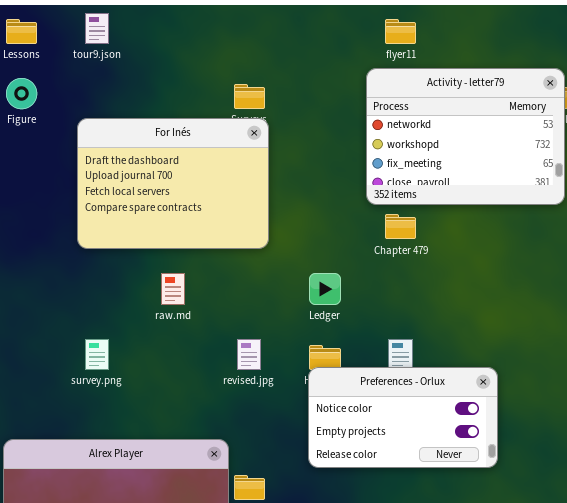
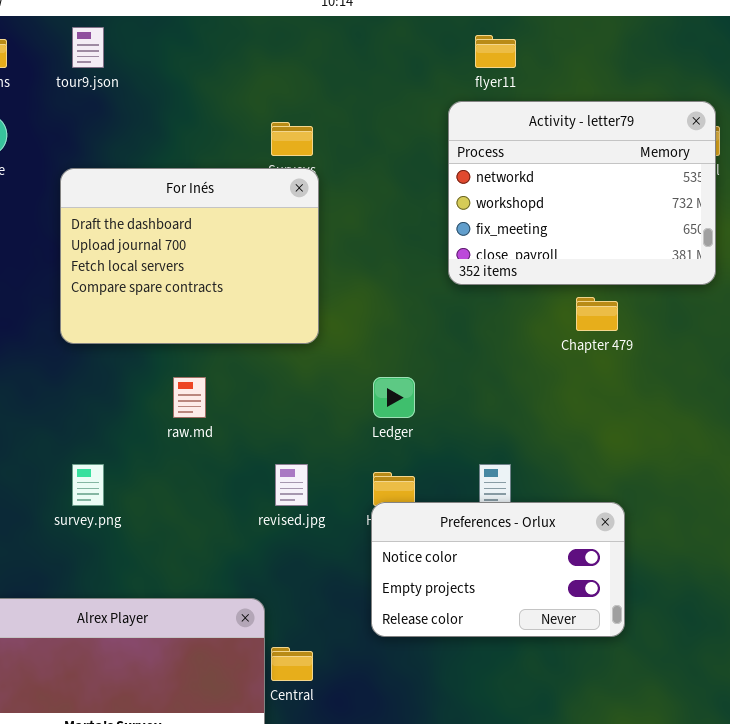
Chapter 479: [385,214,416,239] -> [576,297,618,331], moved

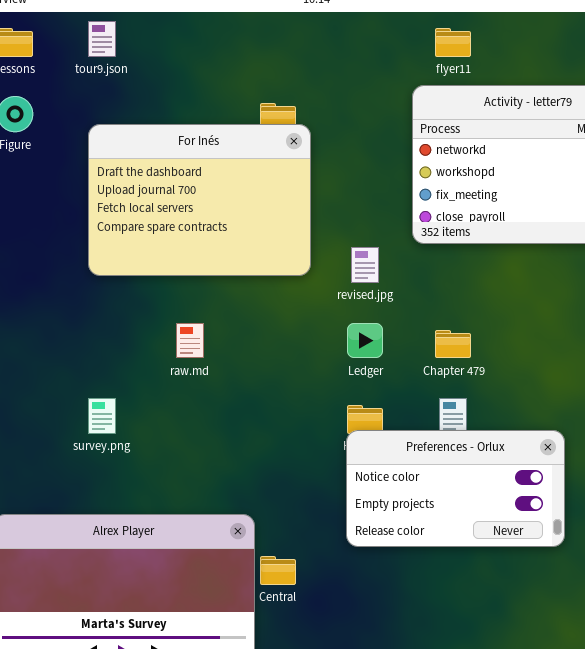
For Inés: [60,168,319,344] -> [88,124,311,276], moved
Chapter 479: [576,297,618,331] -> [435,330,471,358], moved
revised.jpg: [275,464,308,506] -> [351,247,379,283], moved

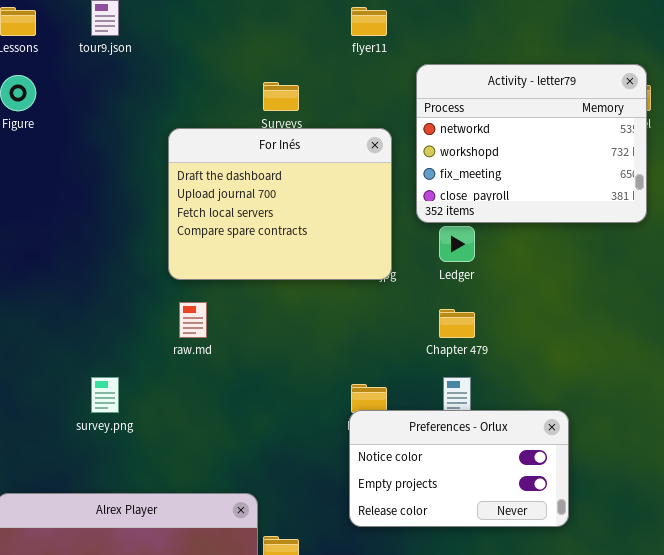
flyer11: [435,28,471,57] -> [351,7,387,36], moved
For Inés: [88,124,311,276] -> [168,128,392,280], moved
Ledger: [347,323,383,358] -> [439,226,475,262], moved

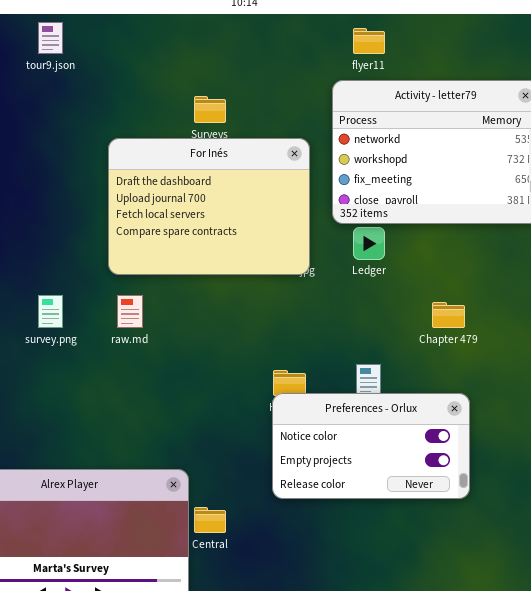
flyer11: [351,7,387,36] -> [353,28,385,54], moved
Chapter 479: [439,309,475,338] -> [432,302,465,328], moved
survey.png: [91,377,119,413] -> [38,295,63,328], moved

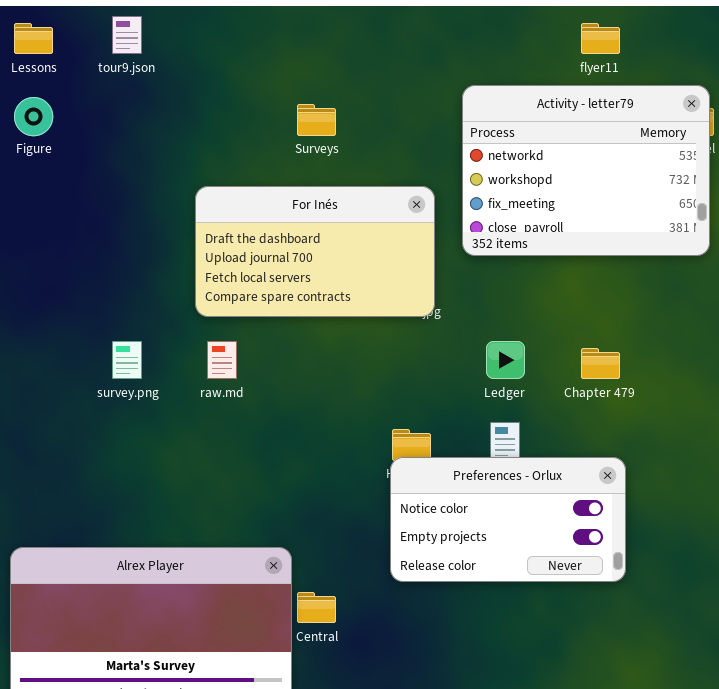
flyer11: [353,28,385,54] -> [581,23,620,54], moved
For Inés: [108,138,310,275] -> [195,186,435,317], resized
Ledger: [353,227,385,260] -> [486,341,525,379], moved

